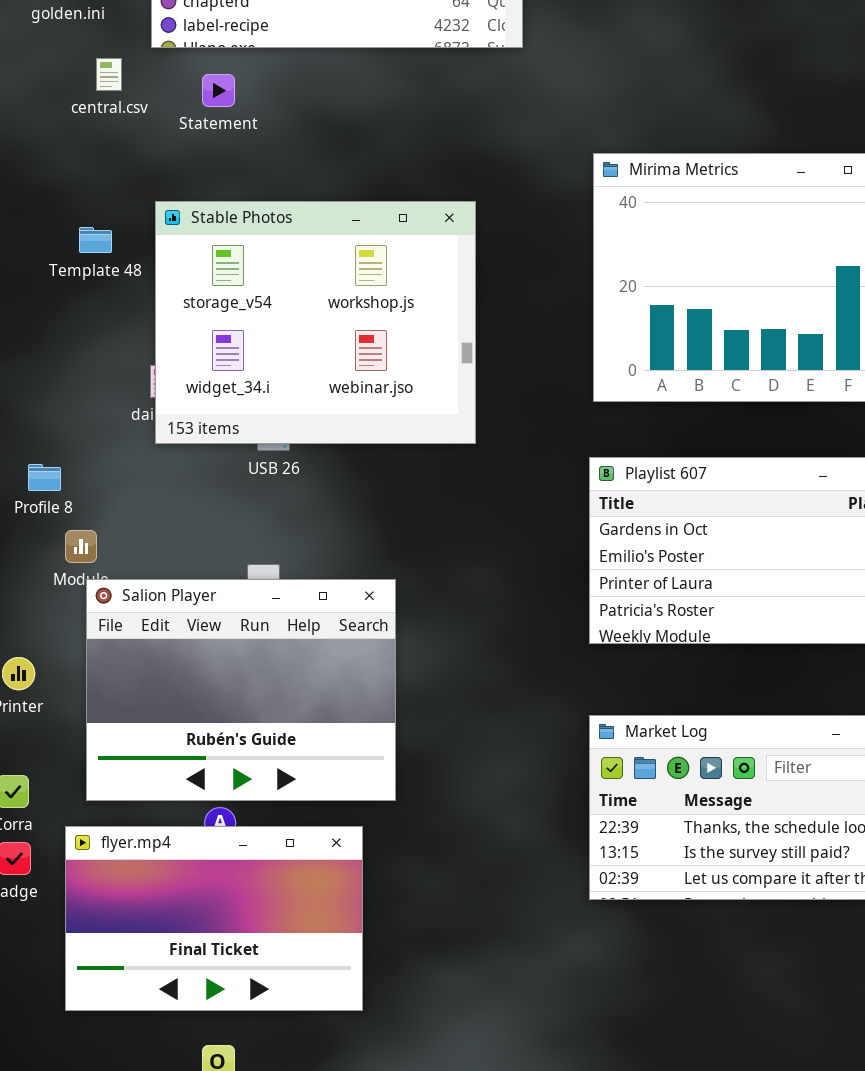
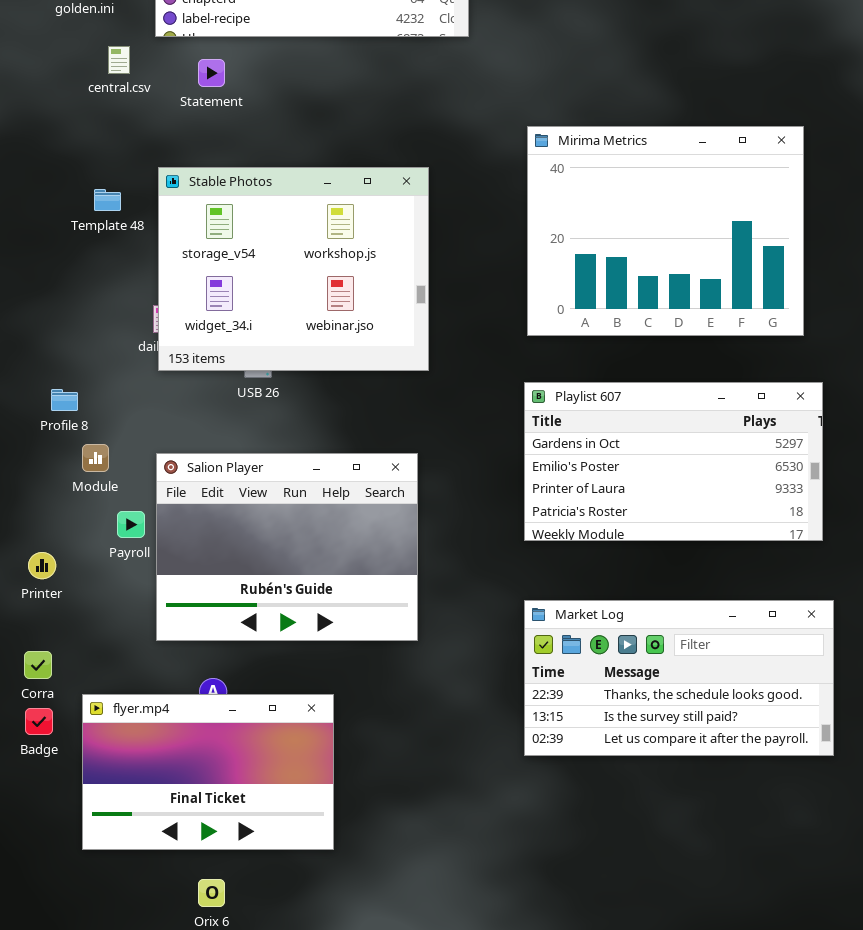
Salion Player: [86,579,396,801] -> [156,453,418,641], moved

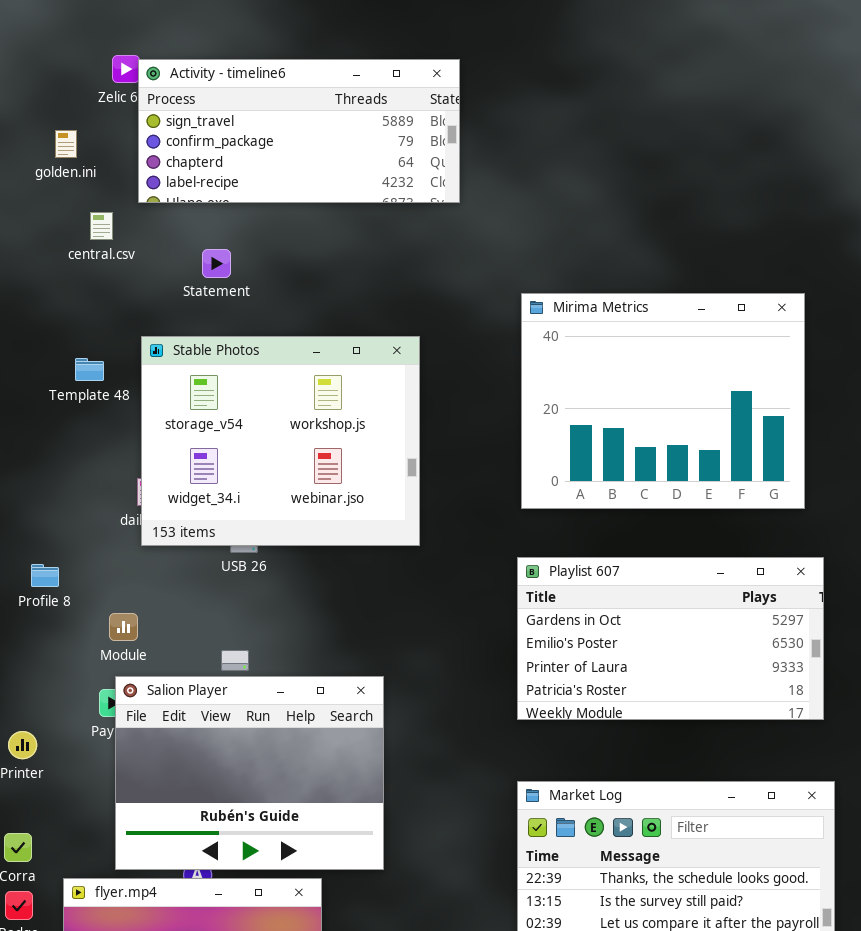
Statement: [198,59,225,87] -> [202,249,231,278], moved
Module: [82,444,109,472] -> [109,613,138,641], moved
Salion Player: [156,453,418,641] -> [115,676,384,870], moved

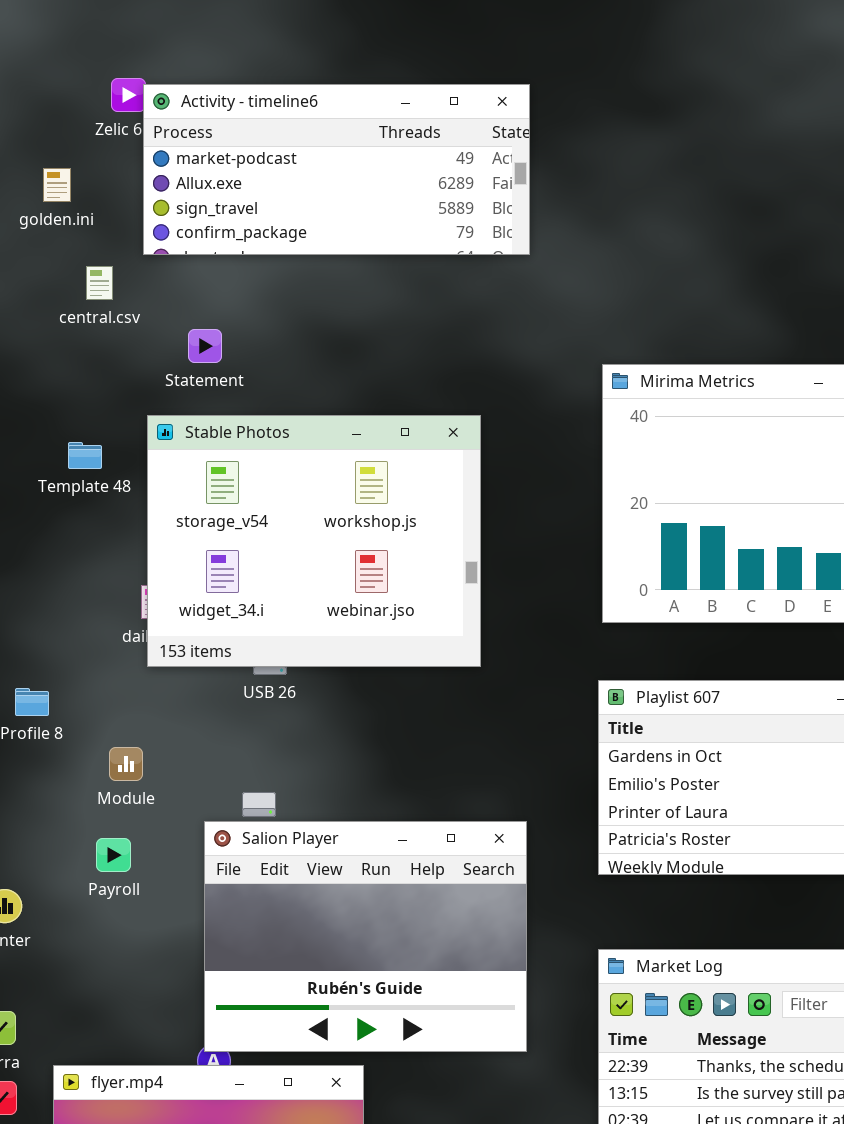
Activity - timeline6: [138,59,460,203] -> [143,84,530,255], scrolled up 2 rows
Statement: [202,249,231,278] -> [188,329,222,363], moved
Salion Player: [115,676,384,870] -> [204,821,527,1052], moved

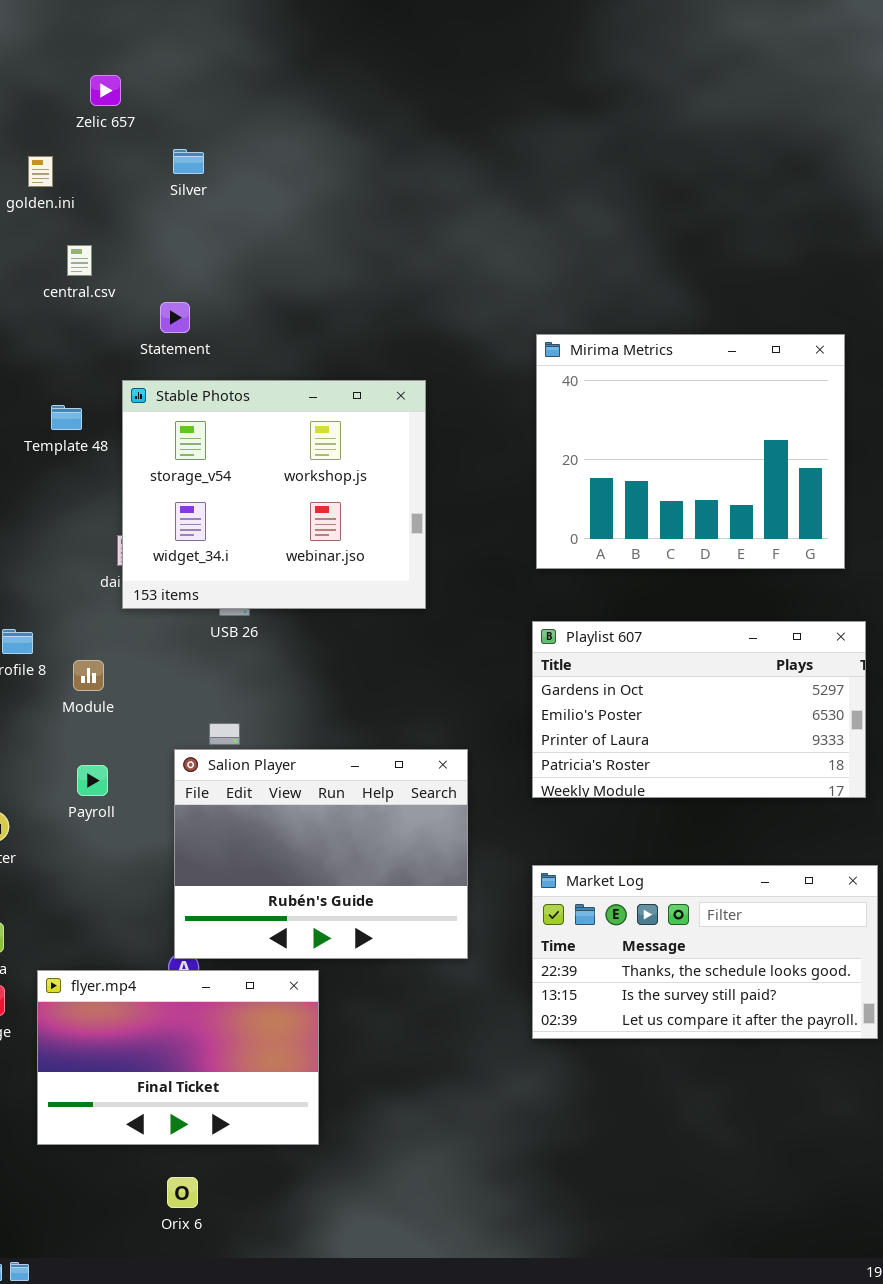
Activity - timeline6: [143,84,530,255] -> none, closed
Module: [109,747,143,781] -> [73,660,104,691], moved

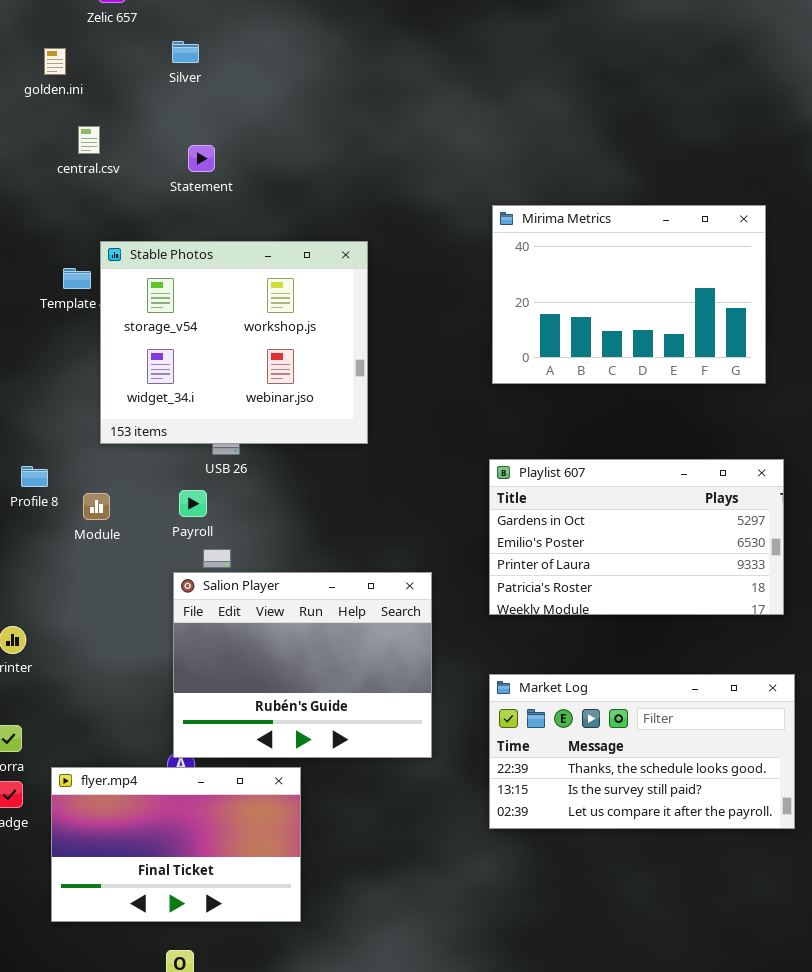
Statement: [160,302,190,333] -> [188,145,215,172], moved
Mirima Metrics: [536,334,845,569] -> [492,205,766,384], resized
Stable Photos: [122,380,426,609] -> [100,241,368,444], moved
Payroll: [77,765,108,796] -> [179,490,207,517], moved

